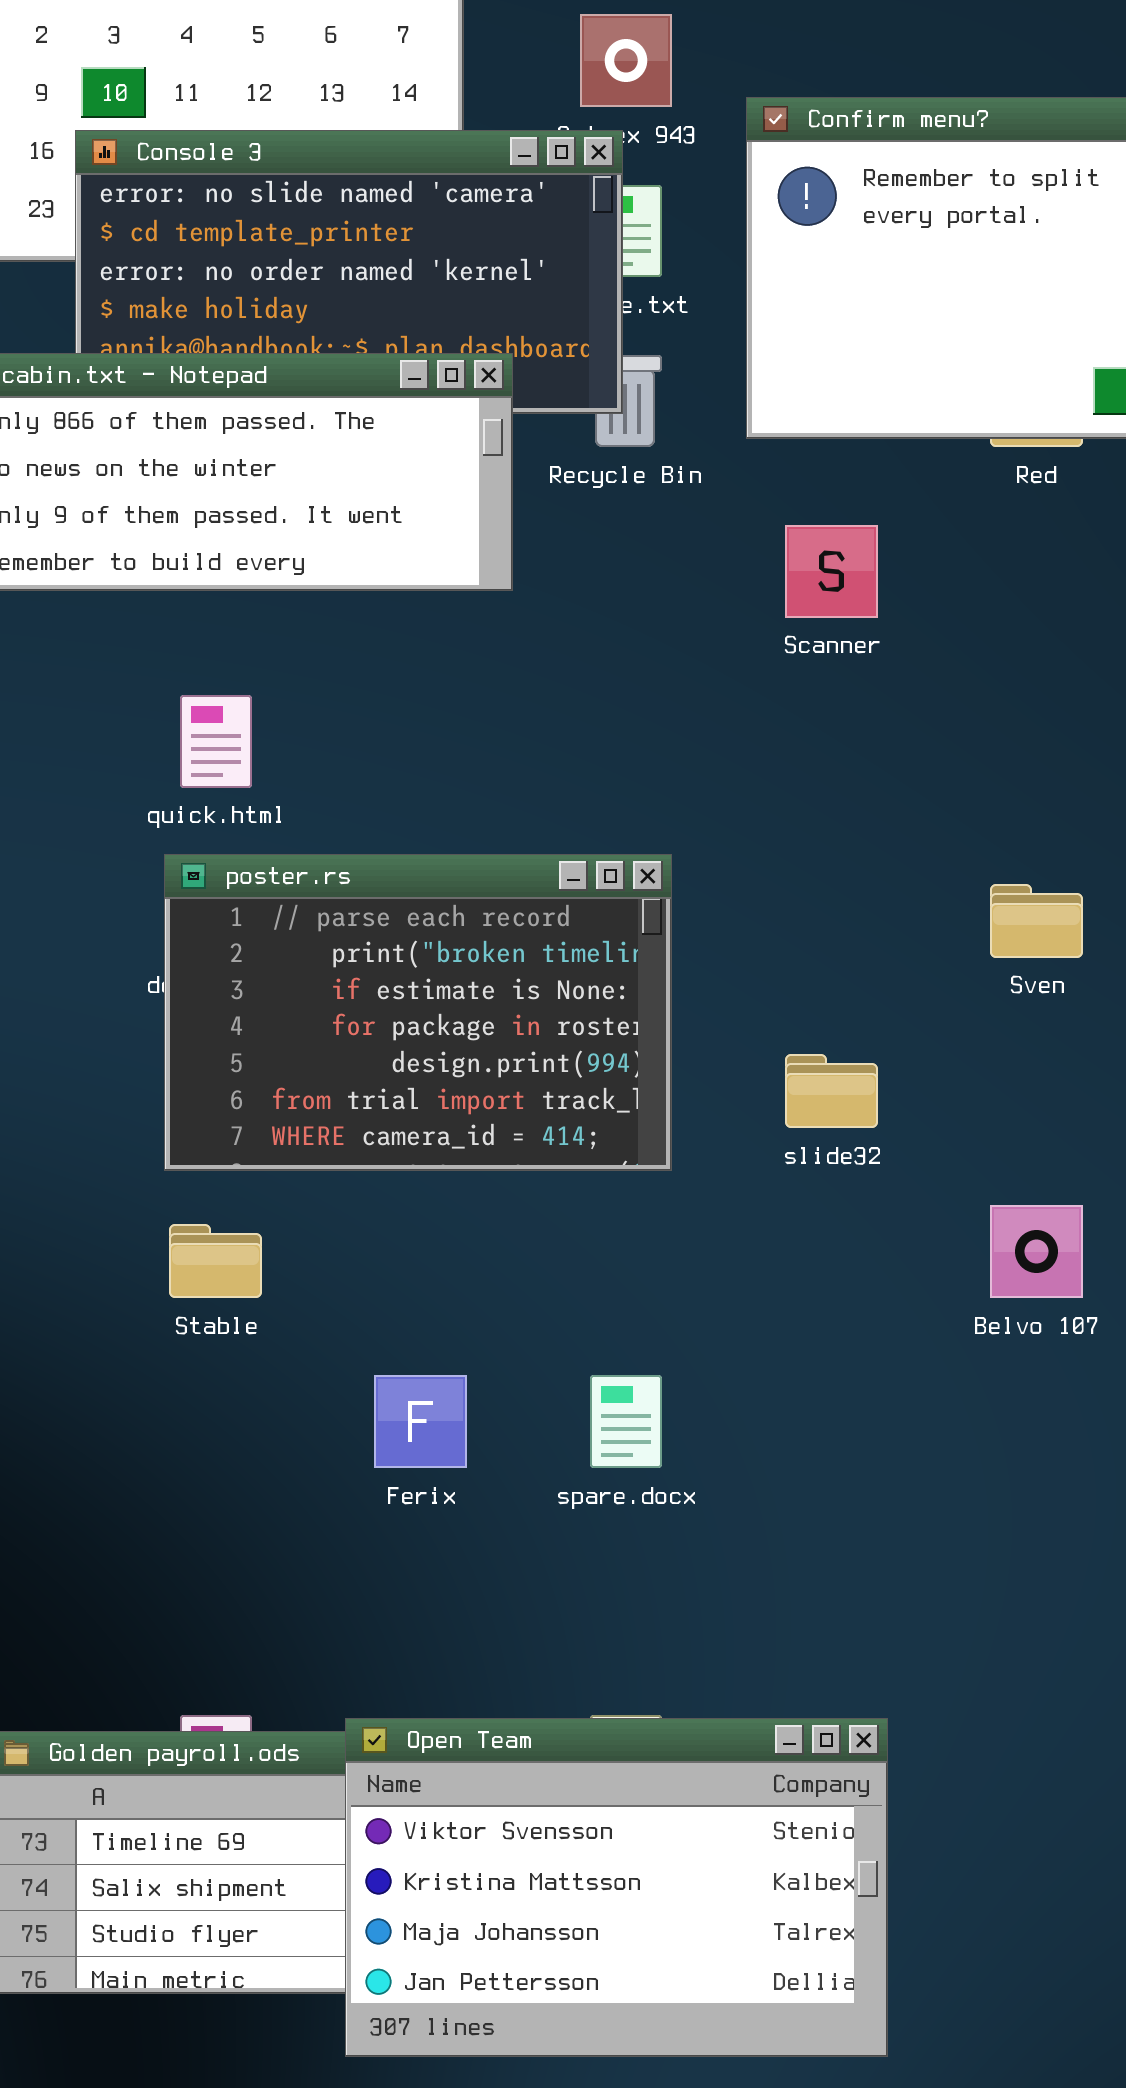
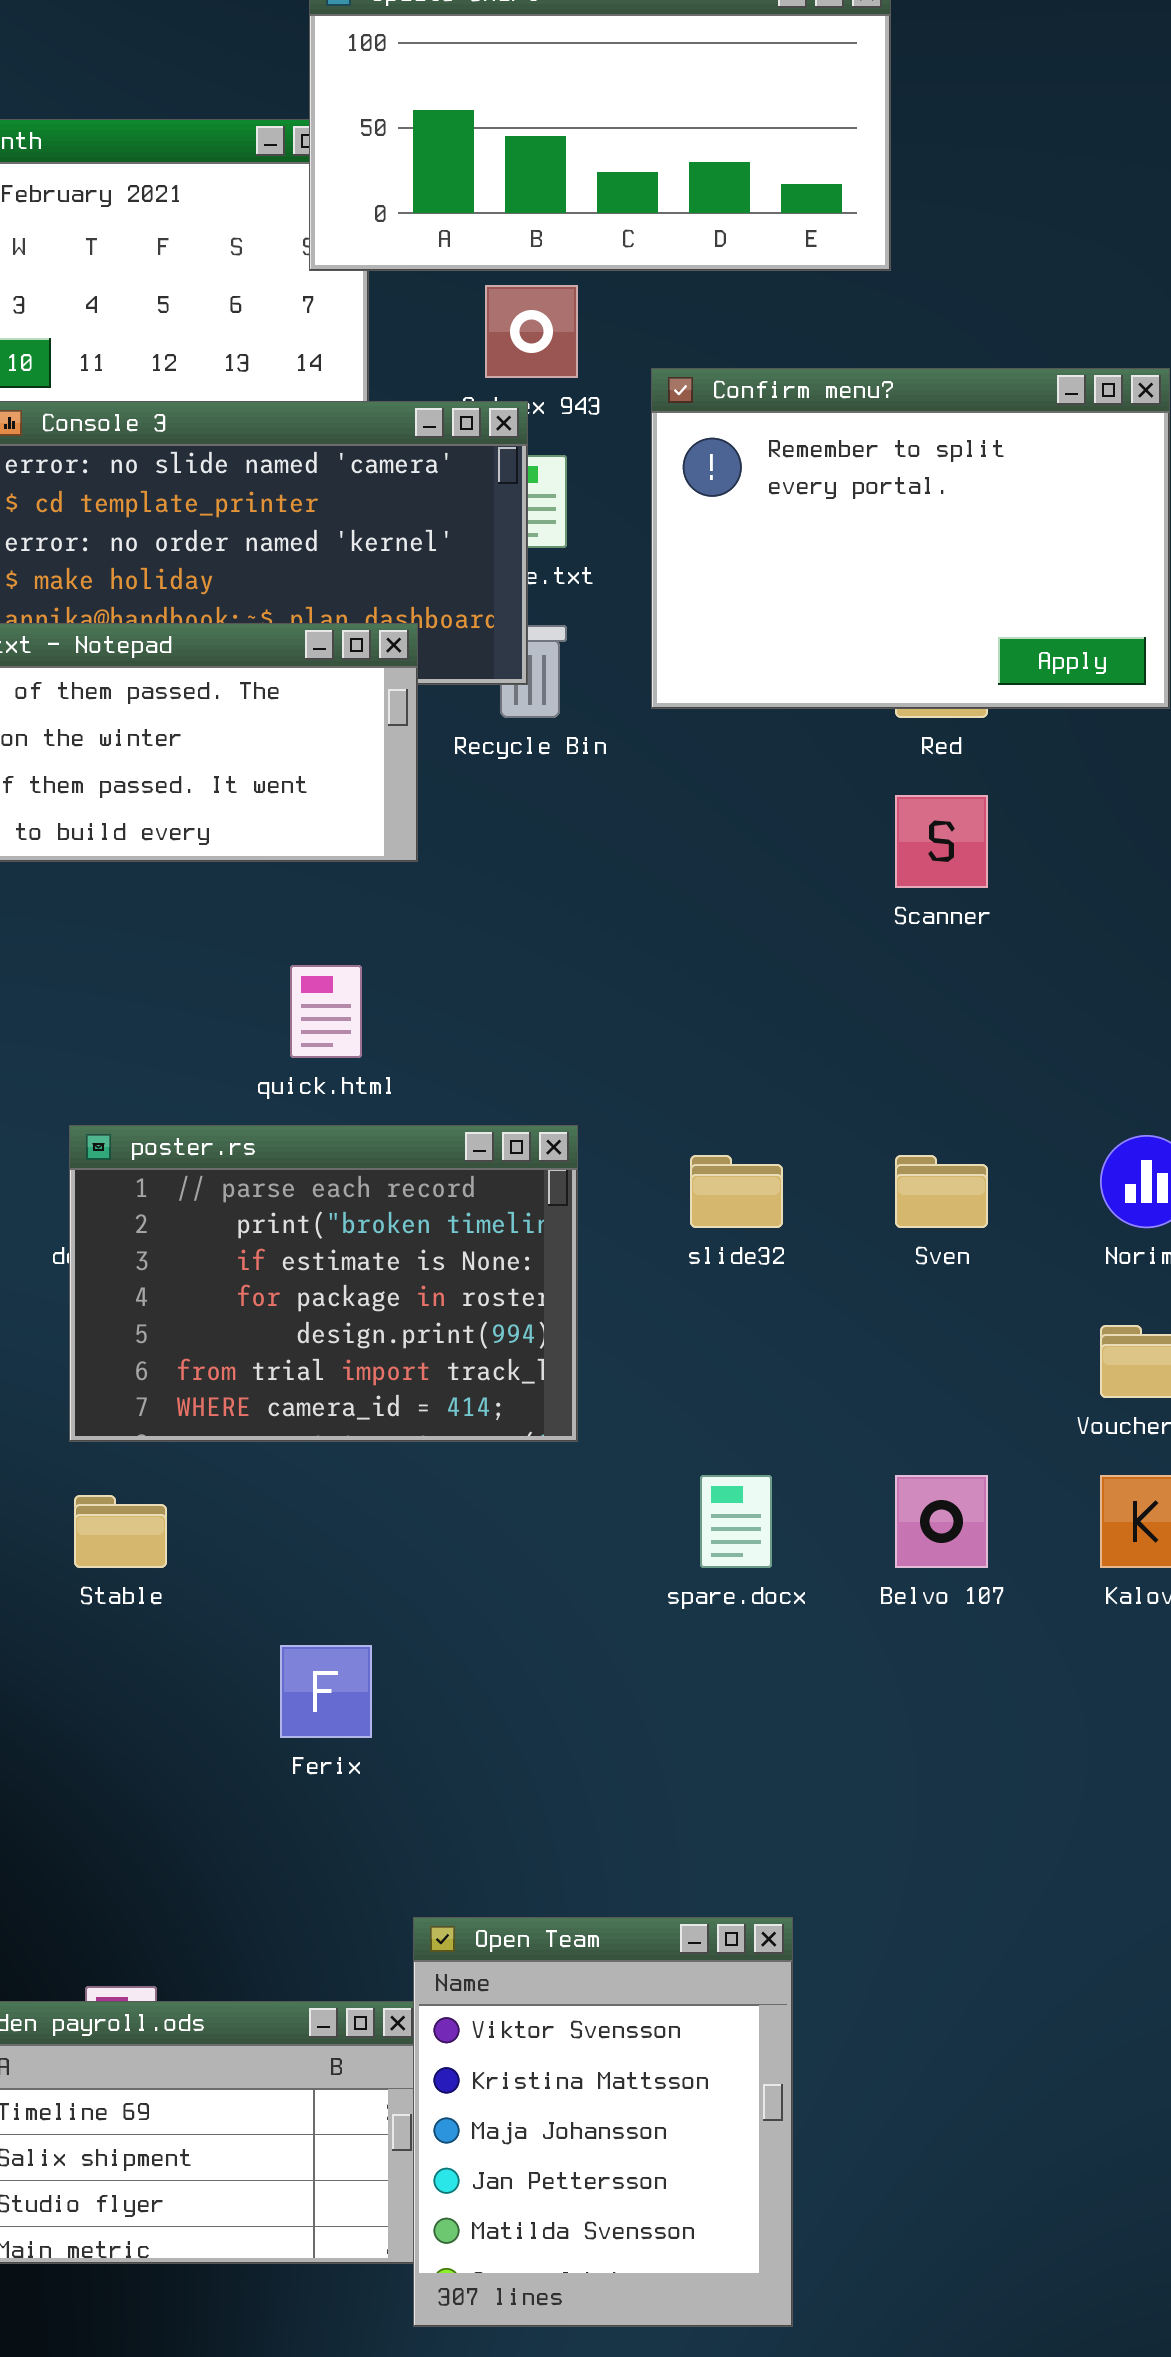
Scanner: [785,525,878,618] -> [895,795,988,888], moved
quick.html: [180,695,252,788] -> [290,965,362,1058], moved
slide32: [785,1054,878,1128] -> [690,1155,783,1228], moved
spare.docx: [590,1375,662,1468] -> [700,1475,772,1568], moved
Open Team: [345,1718,888,2057] -> [413,1917,793,2327], resized

